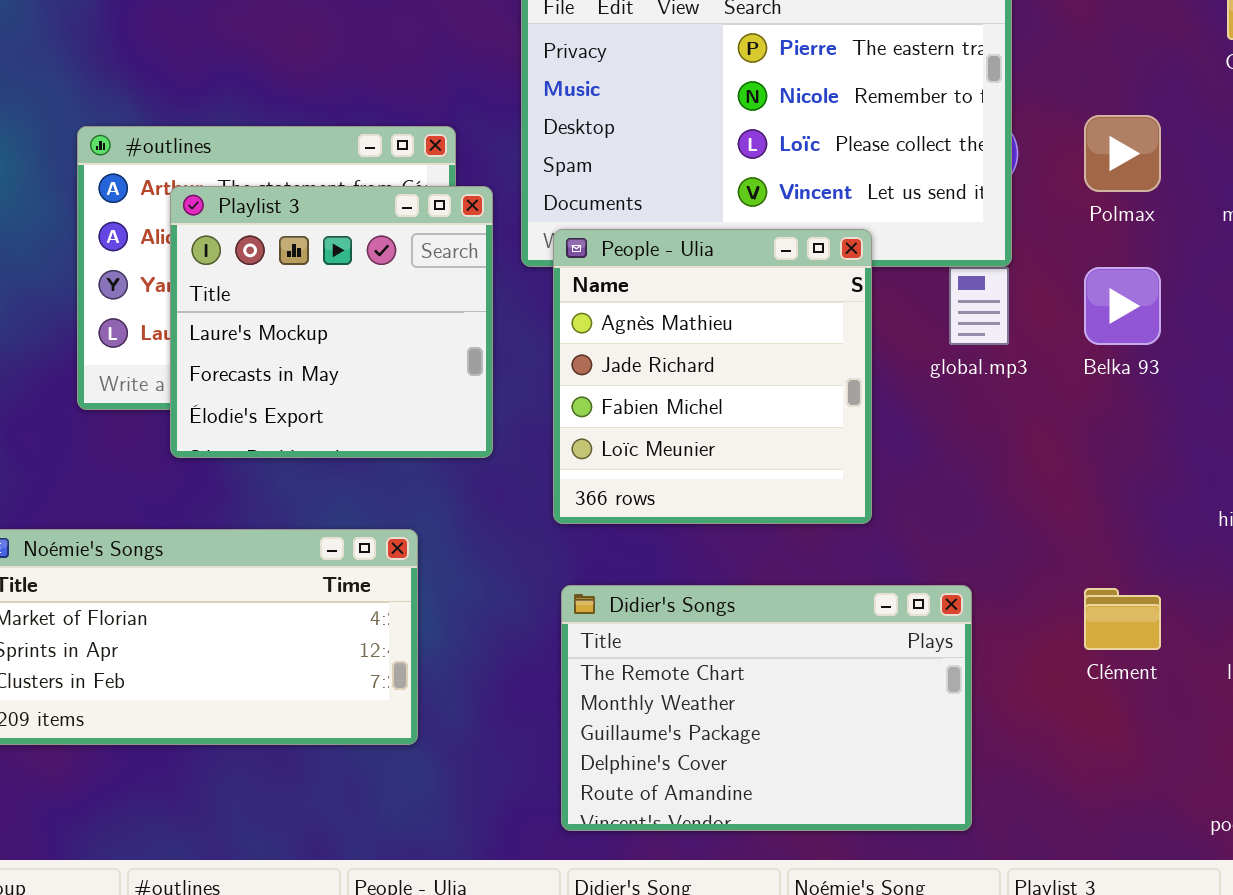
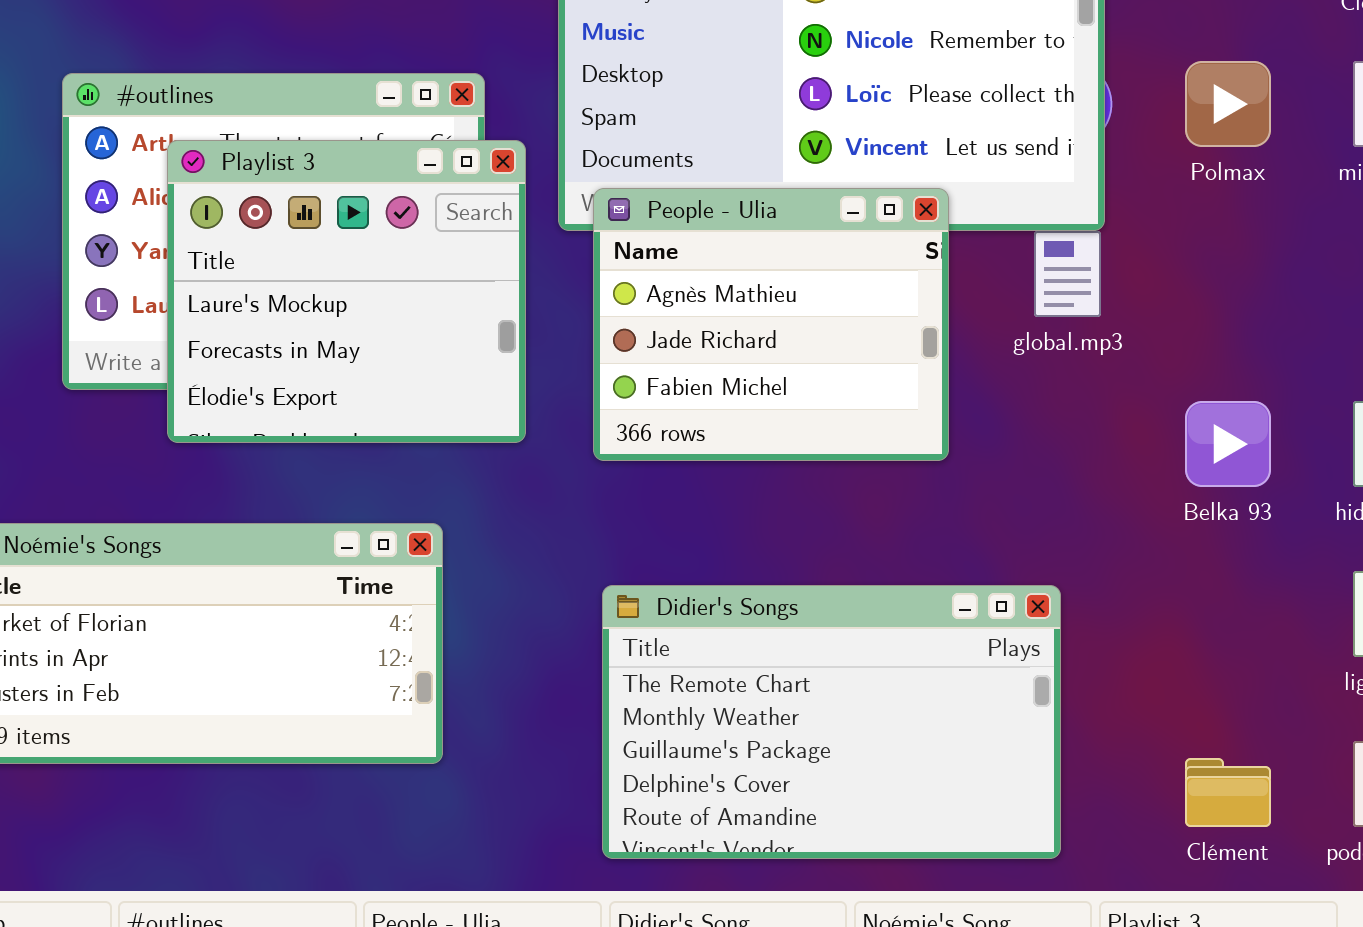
People - Ulia: [553,229,872,524] -> [593,188,949,461], resized
Belka 93: [1084,267,1161,345] -> [1185,401,1271,487], moved
Clément: [1084,588,1161,650] -> [1185,758,1271,827], moved

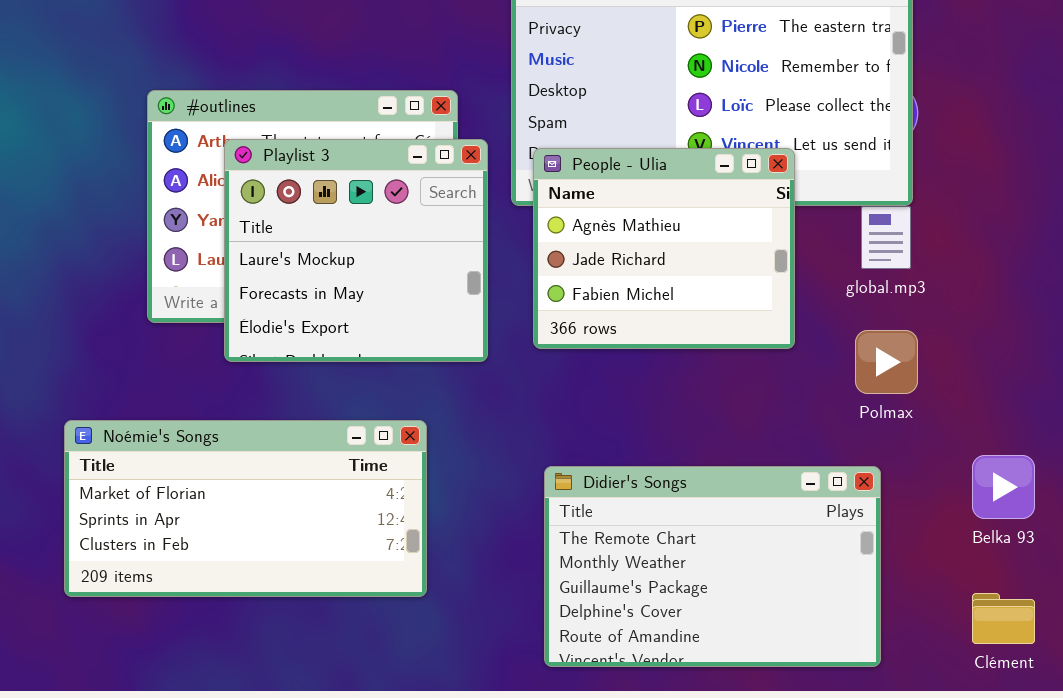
Polmax: [1185,61,1271,147] -> [855,330,918,394], moved
People - Ulia: [593,188,949,461] -> [533,148,795,349], moved
Belka 93: [1185,401,1271,487] -> [972,455,1035,519], moved

